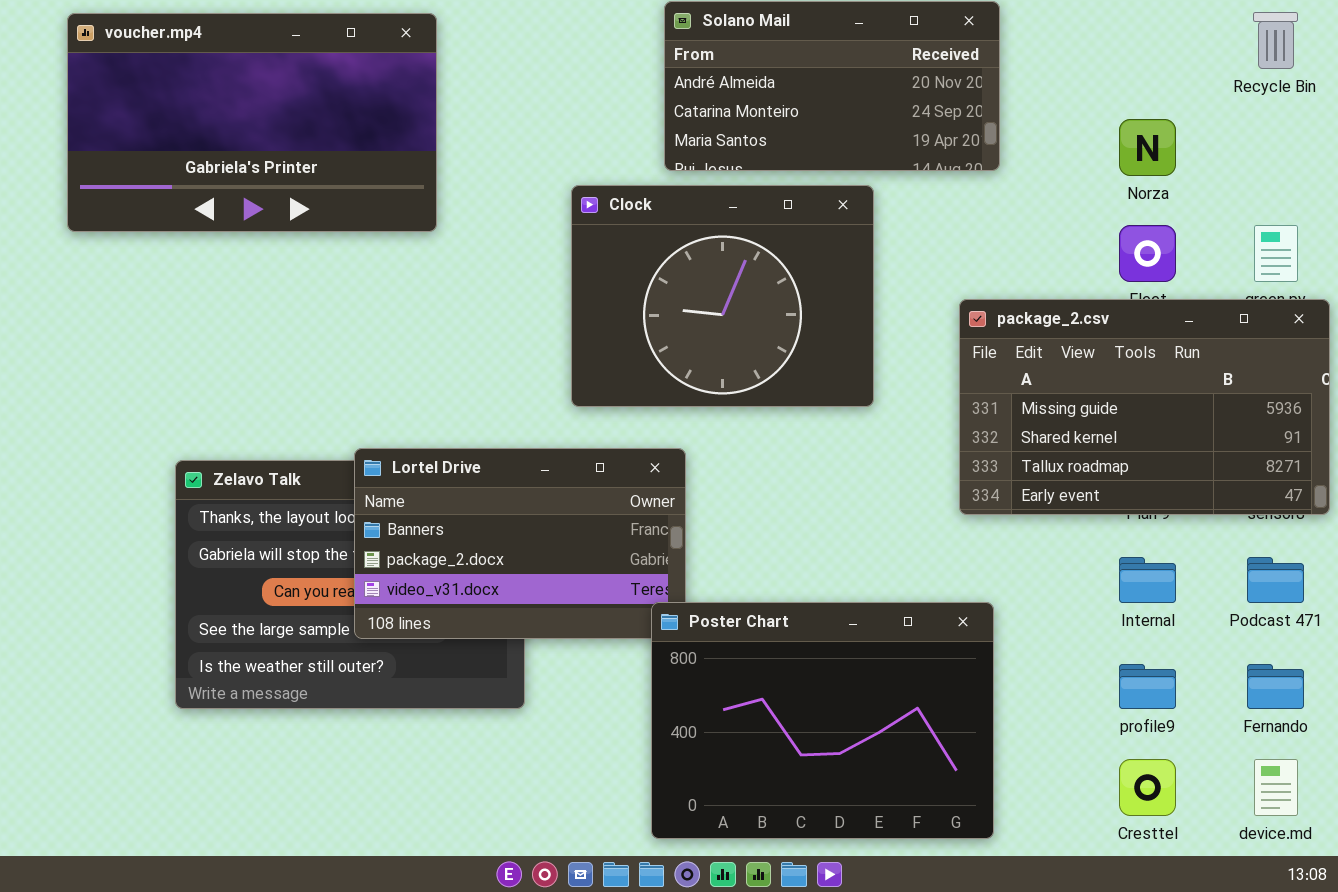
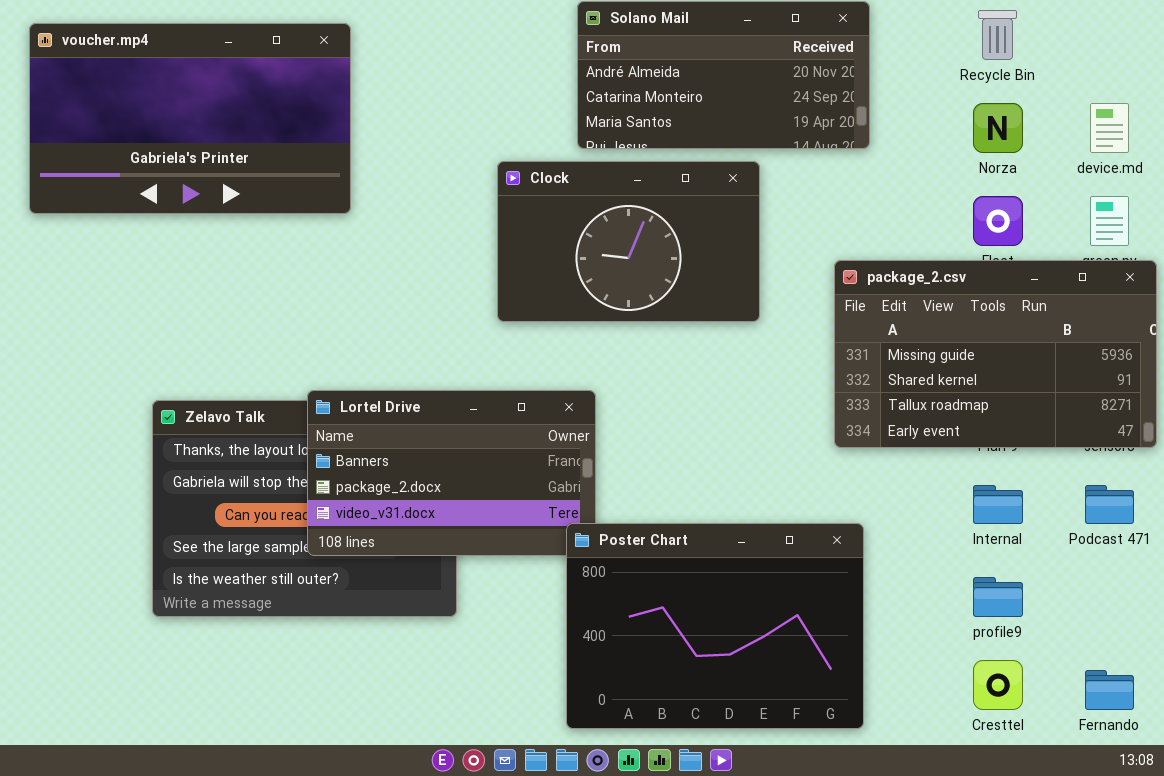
Recycle Bin: [1253,12,1298,69] -> [978,10,1017,60], moved
voucher.mp4: [67,13,437,232] -> [29,23,351,214], moved
Clock: [571,185,874,407] -> [497,161,760,322], resized
Fernando: [1247,664,1304,709] -> [1085,670,1134,710], moved
device.md: [1254,759,1298,816] -> [1090,103,1129,153], moved

